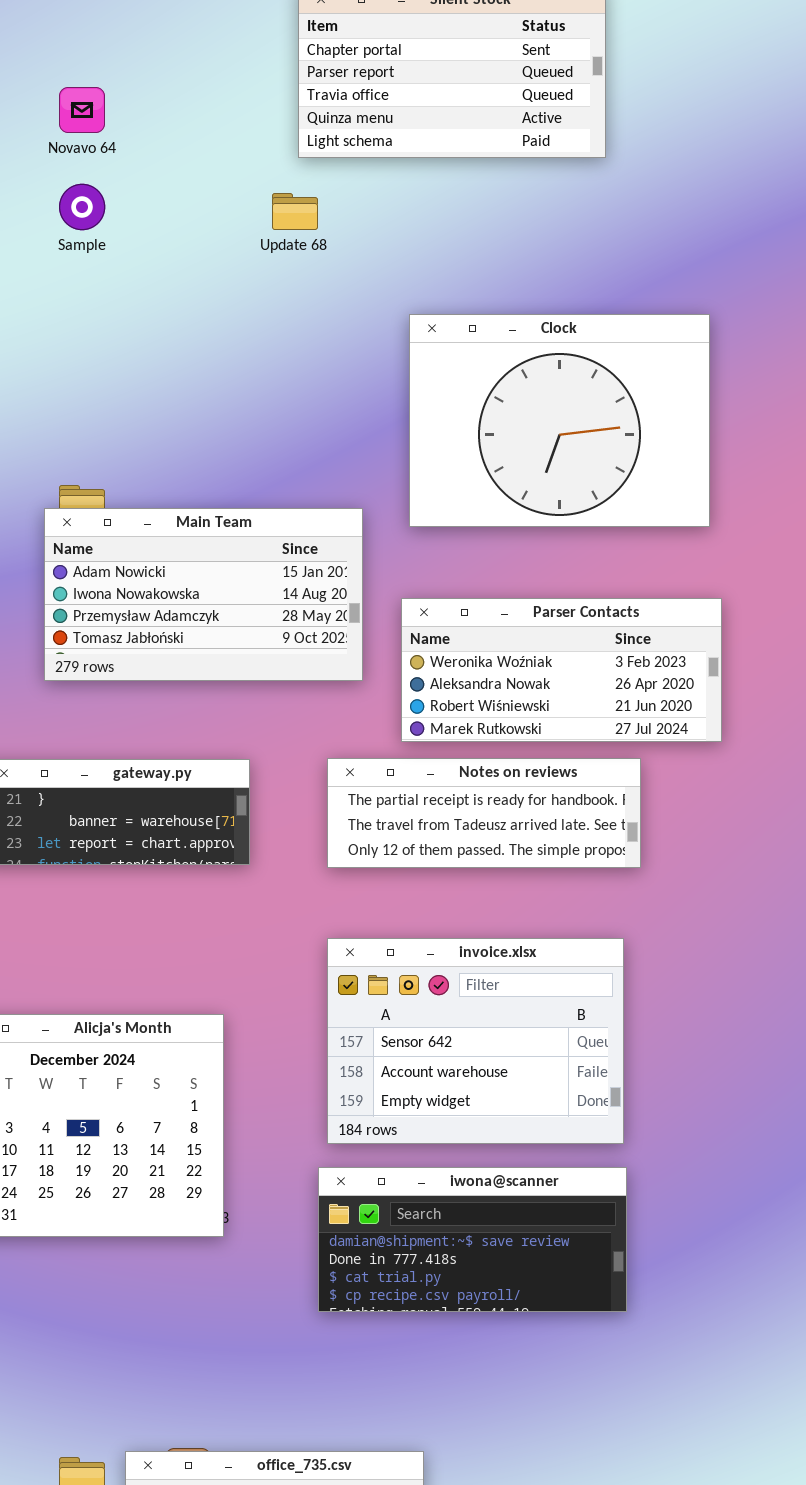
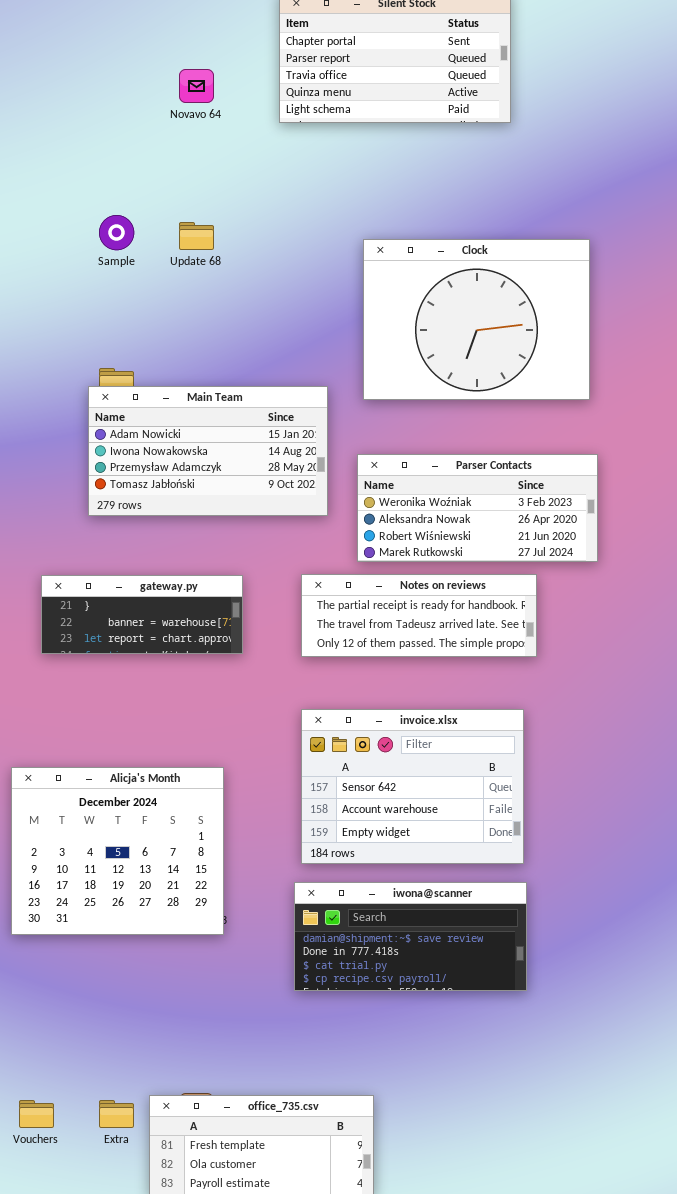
Novavo 64: [59,87,105,133] -> [179,69,214,103], moved
Sample: [59,184,105,230] -> [99,215,134,250], moved
Update 68: [272,193,318,230] -> [179,222,214,250], moved

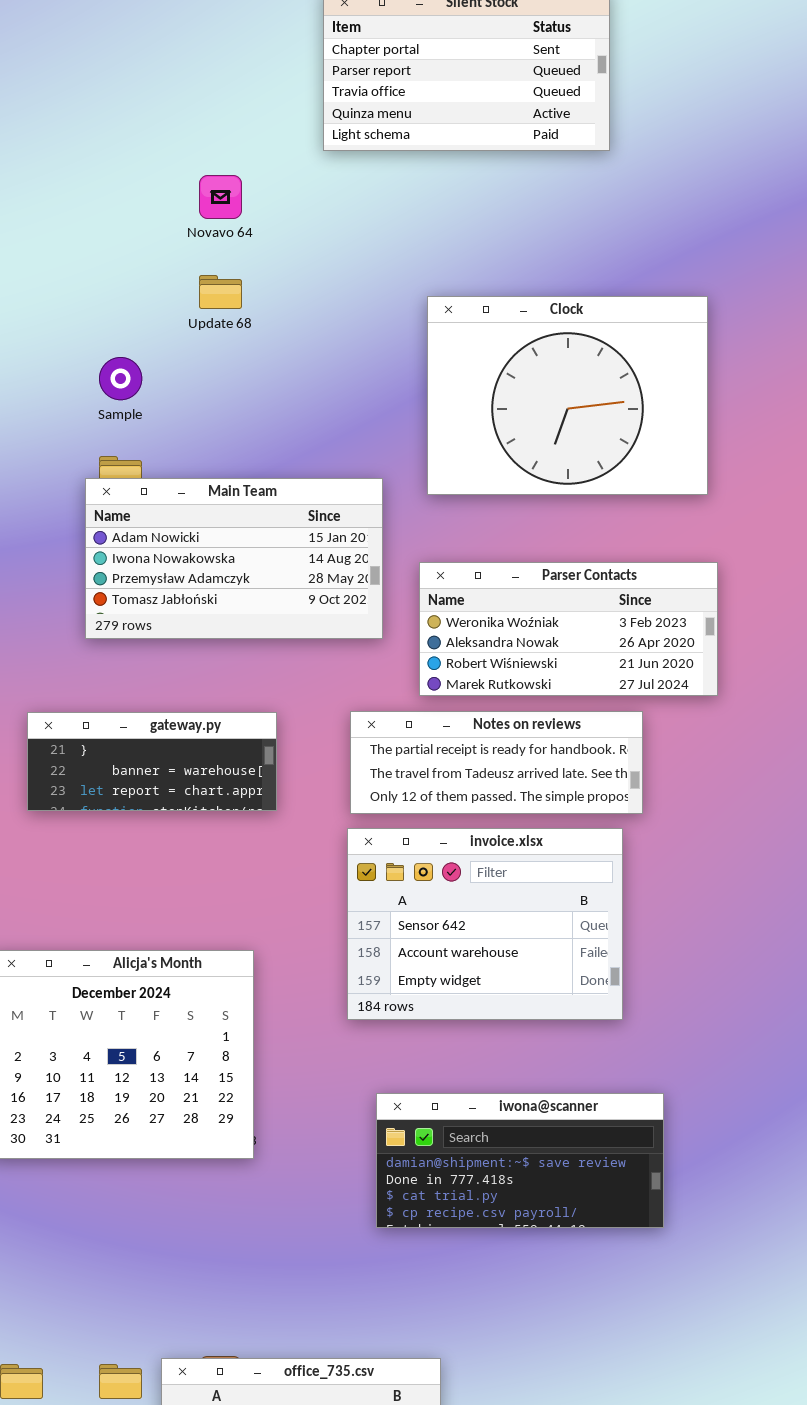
Novavo 64: [179,69,214,103] -> [199,175,242,219], moved
Sample: [99,215,134,250] -> [99,357,142,400], moved
invoice.xlsx: [301,709,524,864] -> [347,828,623,1020], moved
iwona@scanner: [294,882,527,991] -> [376,1093,664,1228], moved

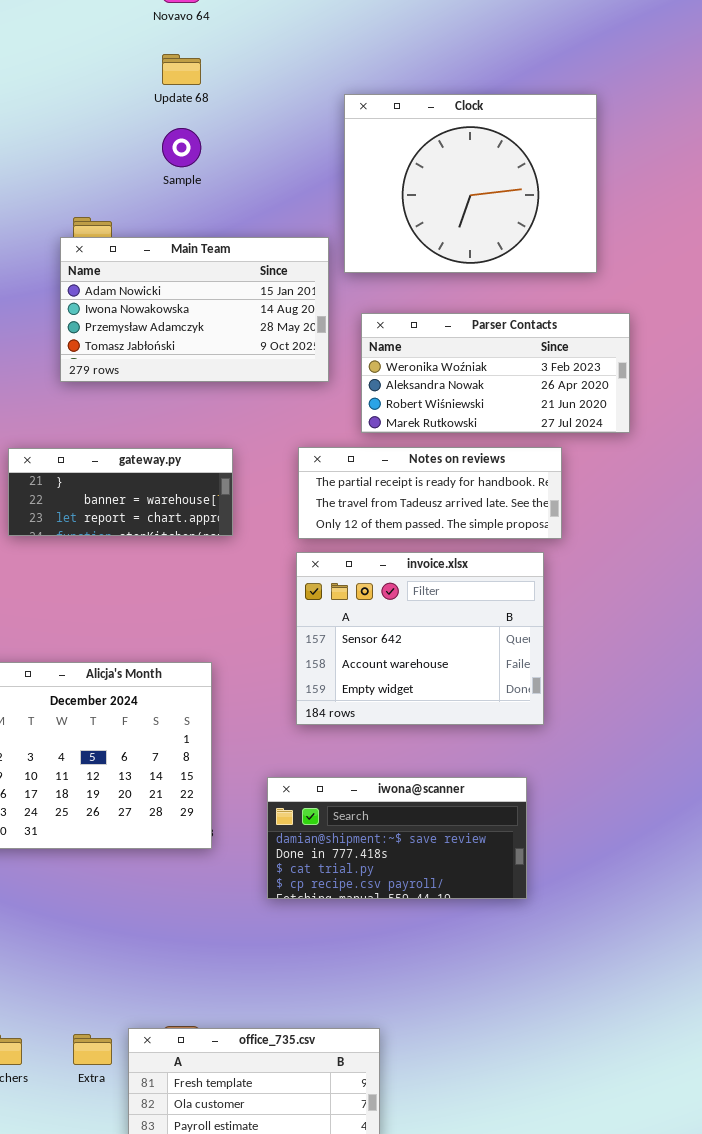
Clock: [427,296,708,495] -> [344,94,597,273], moved
Sample: [99,357,142,400] -> [162,128,201,167], moved
iwona@scanner: [376,1093,664,1228] -> [267,777,527,899], moved

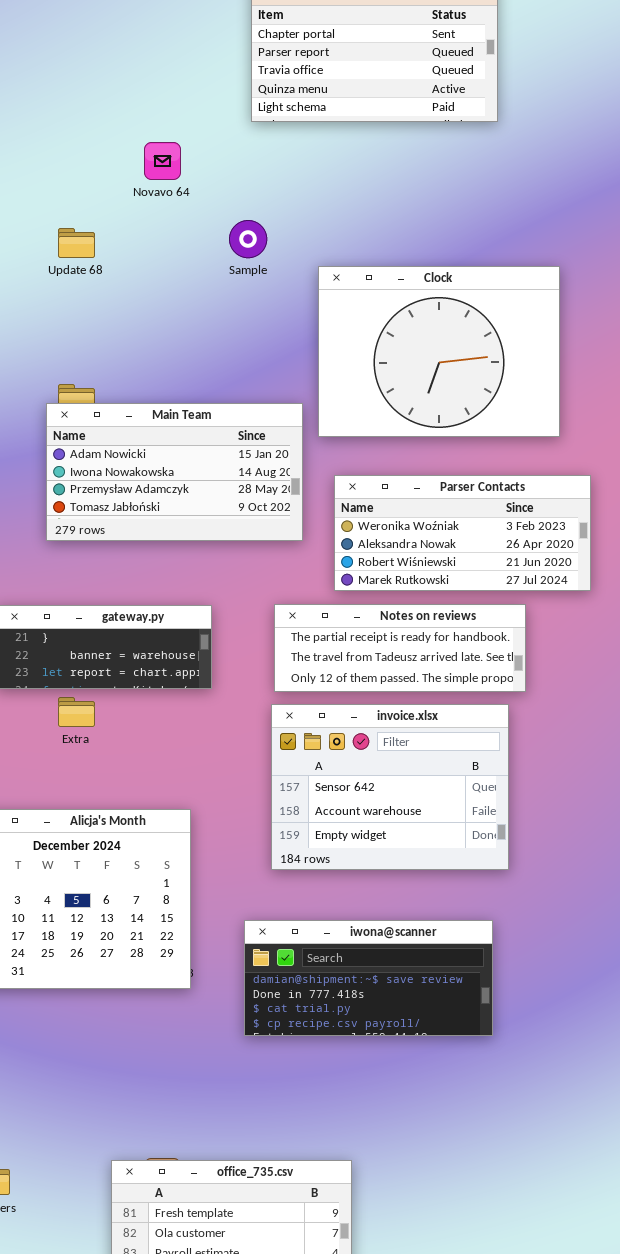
Update 68: [162,54,201,85] -> [58,228,95,258], moved
Sample: [162,128,201,167] -> [229,220,267,258], moved
Extra: [73,1034,112,1065] -> [58,697,95,727], moved

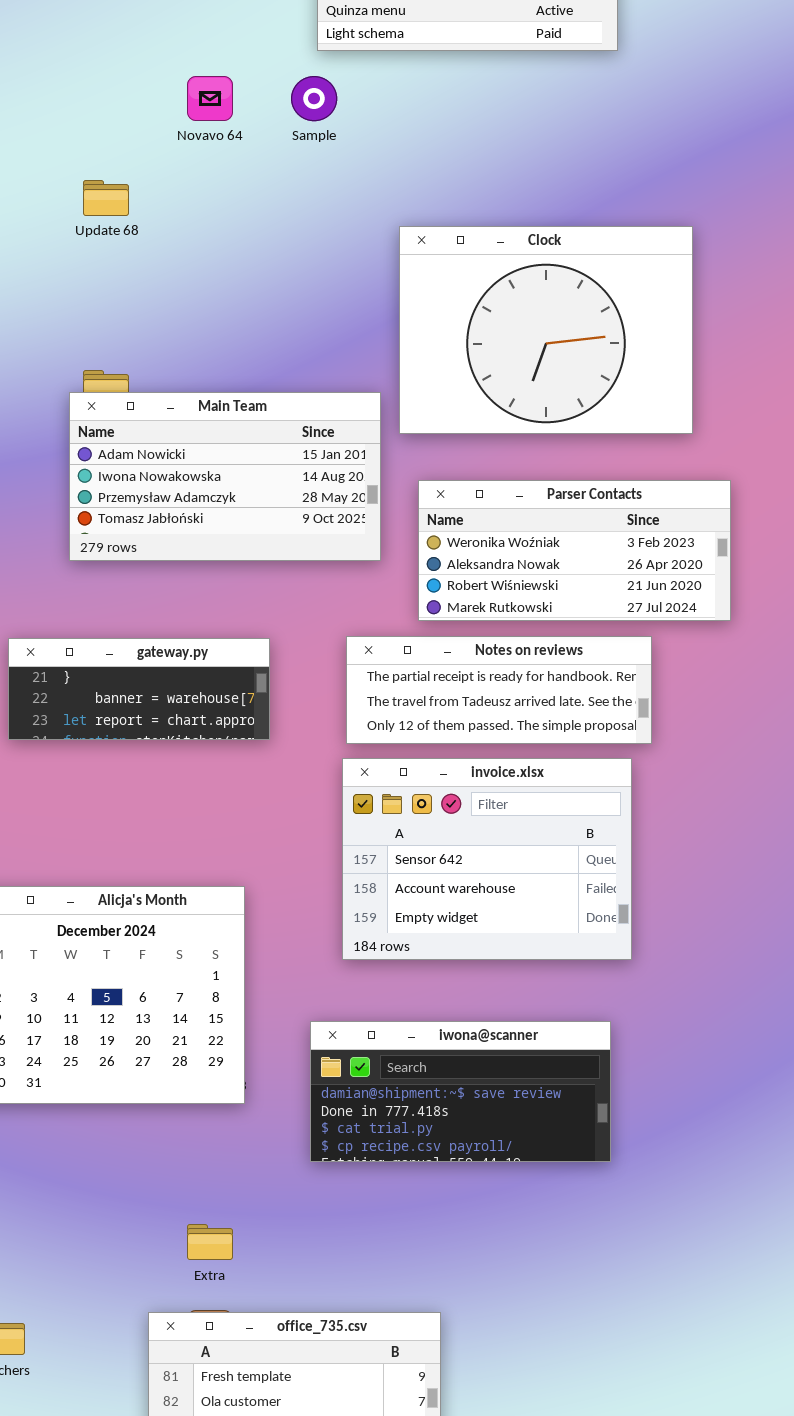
Sample: [229,220,267,258] -> [291,76,337,121], moved
Extra: [58,697,95,727] -> [187,1224,233,1260], moved

